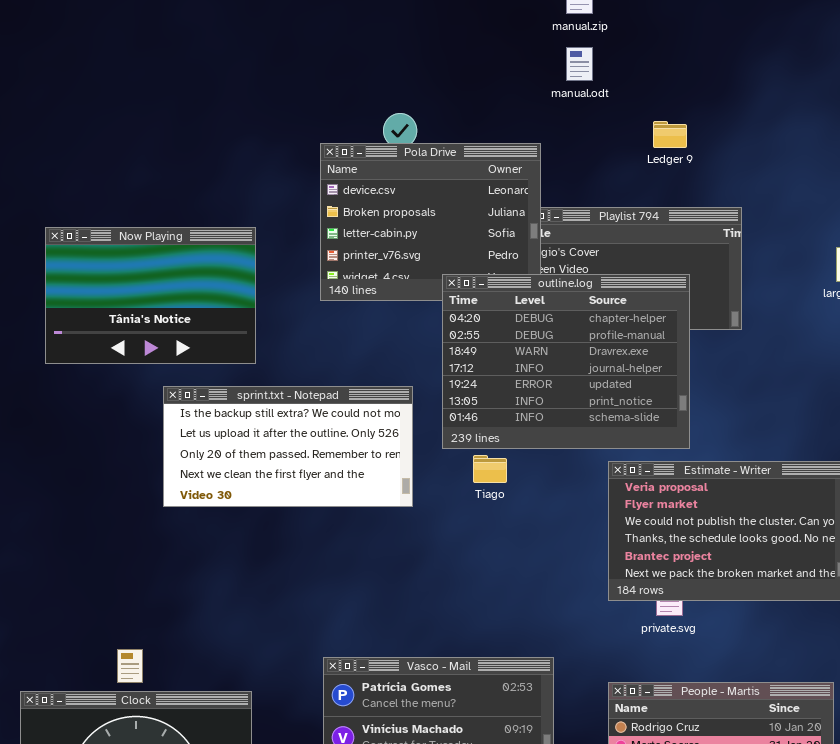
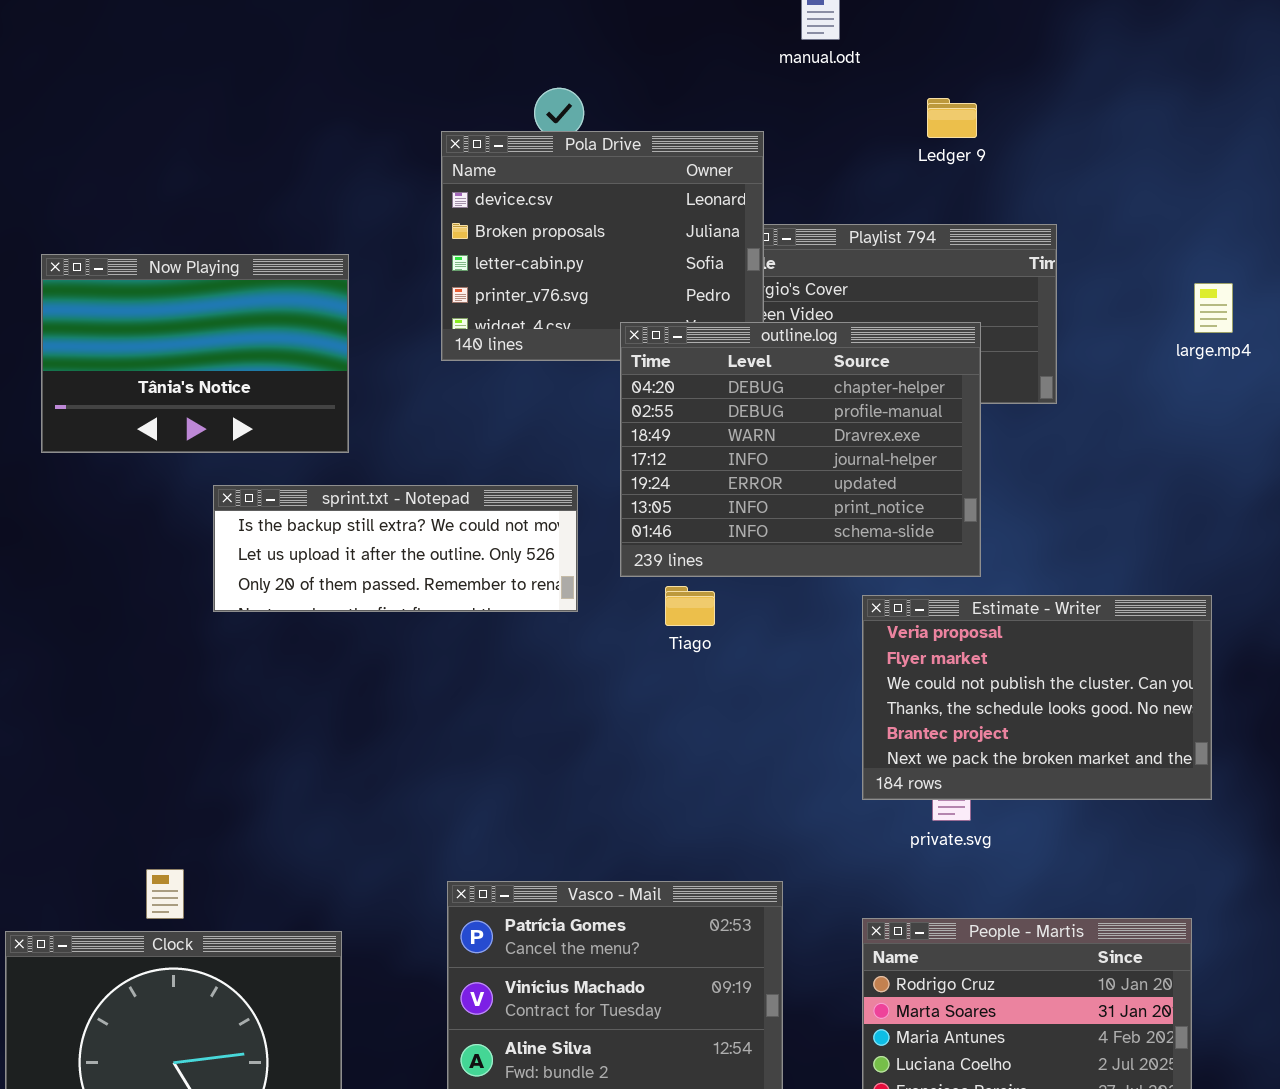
sprint.txt - Notepad: [163,386,413,507] -> [213,485,578,612], resized

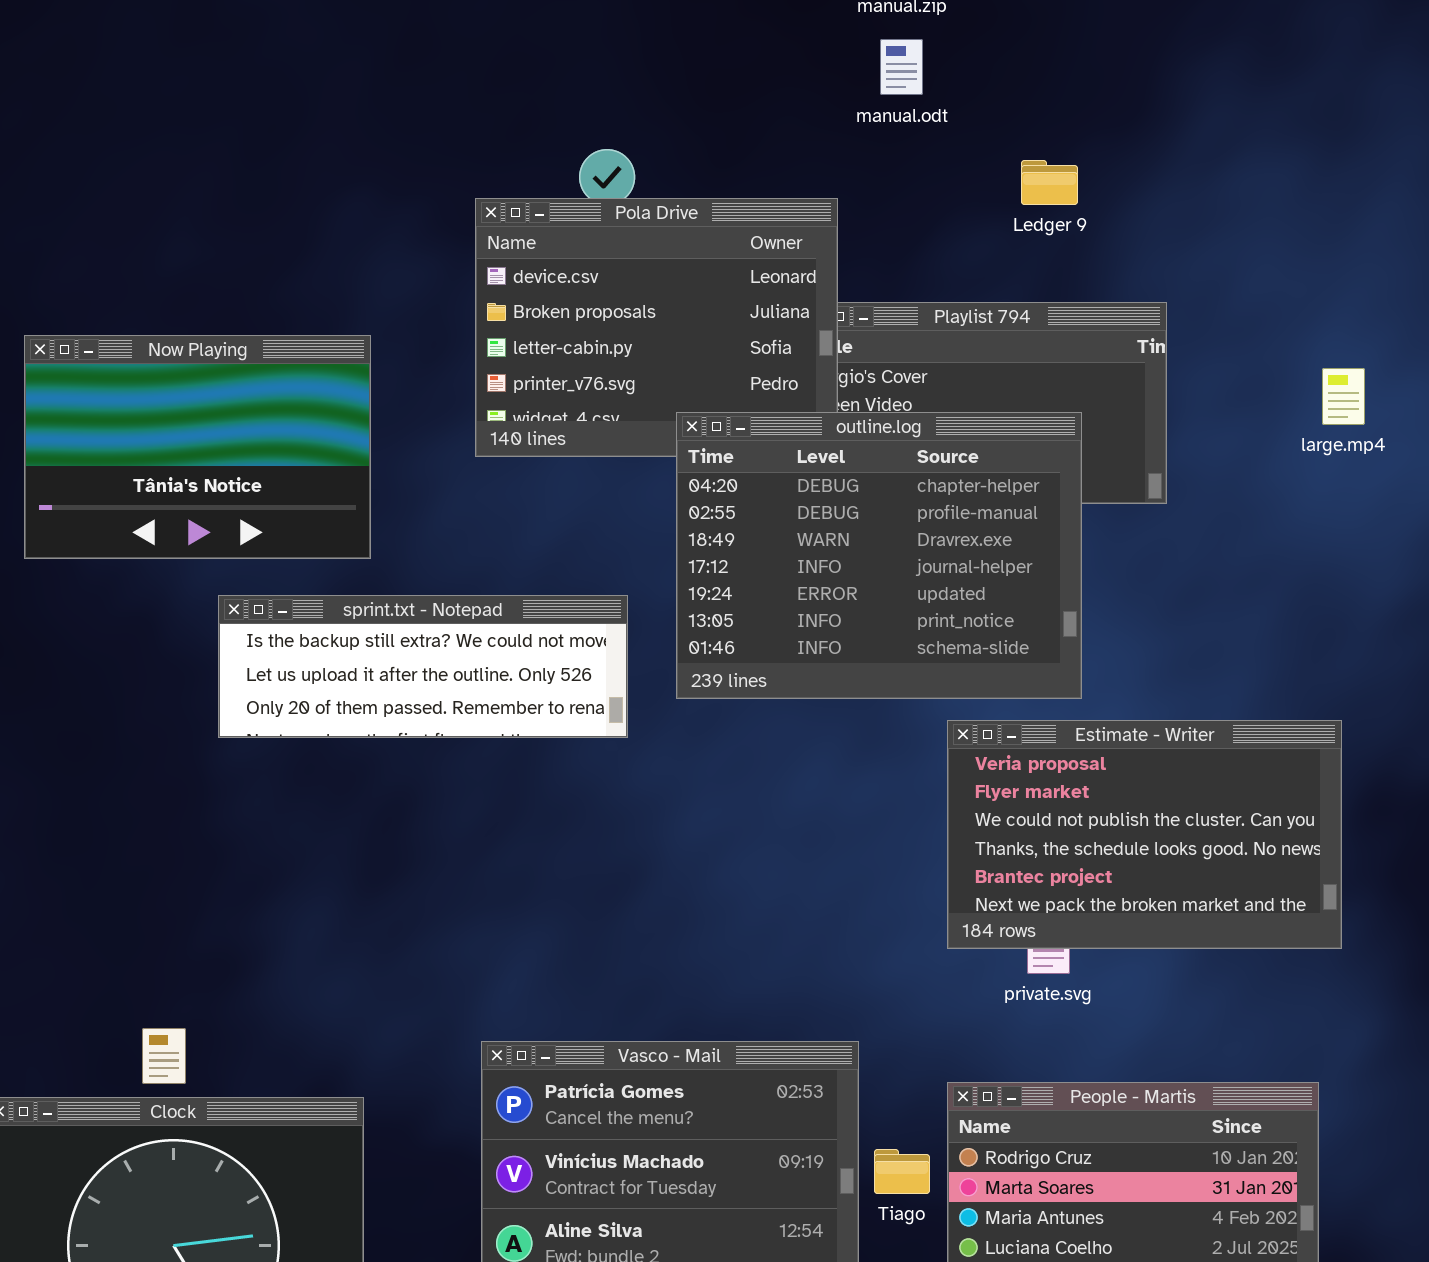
Tiago: [665,586,715,626] -> [874,1149,930,1194], moved

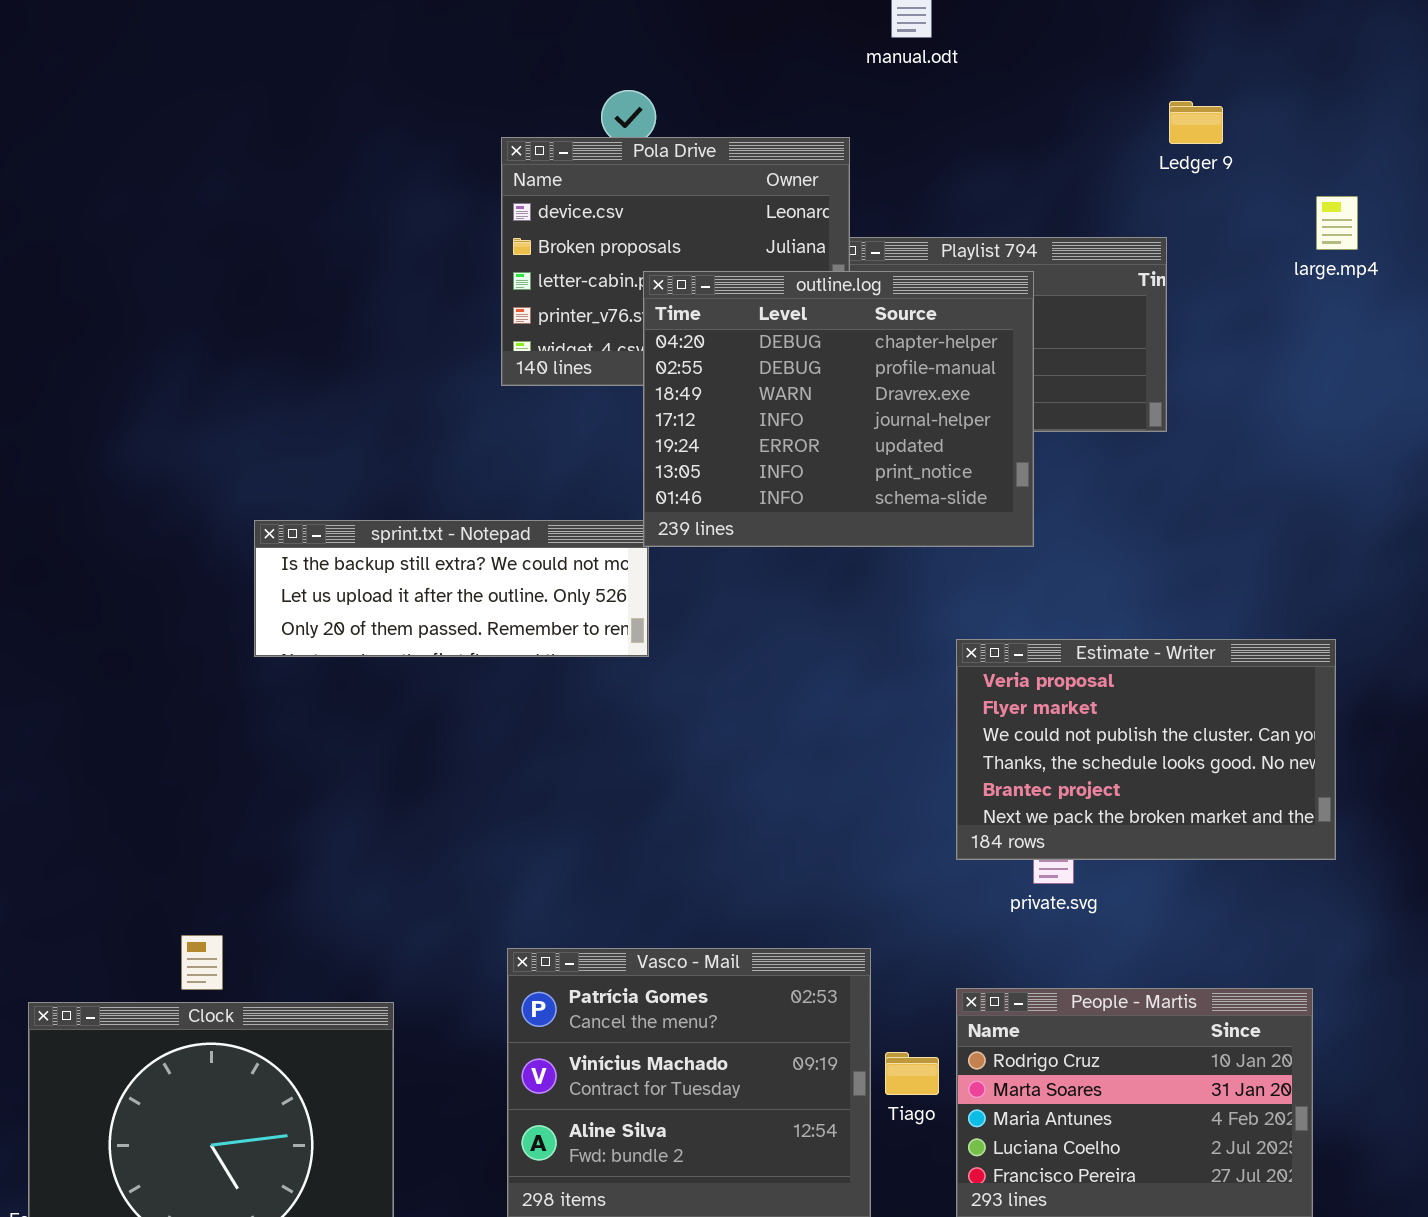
Ledger 9: [1021,160,1078,205] -> [1169,101,1223,144], moved
Now Playing: [24,335,371,559] -> none, closed
large.mp4: [1322,368,1365,425] -> [1316,196,1358,250], moved
outline.log: [676,412,1082,699] -> [643,271,1034,547], moved

